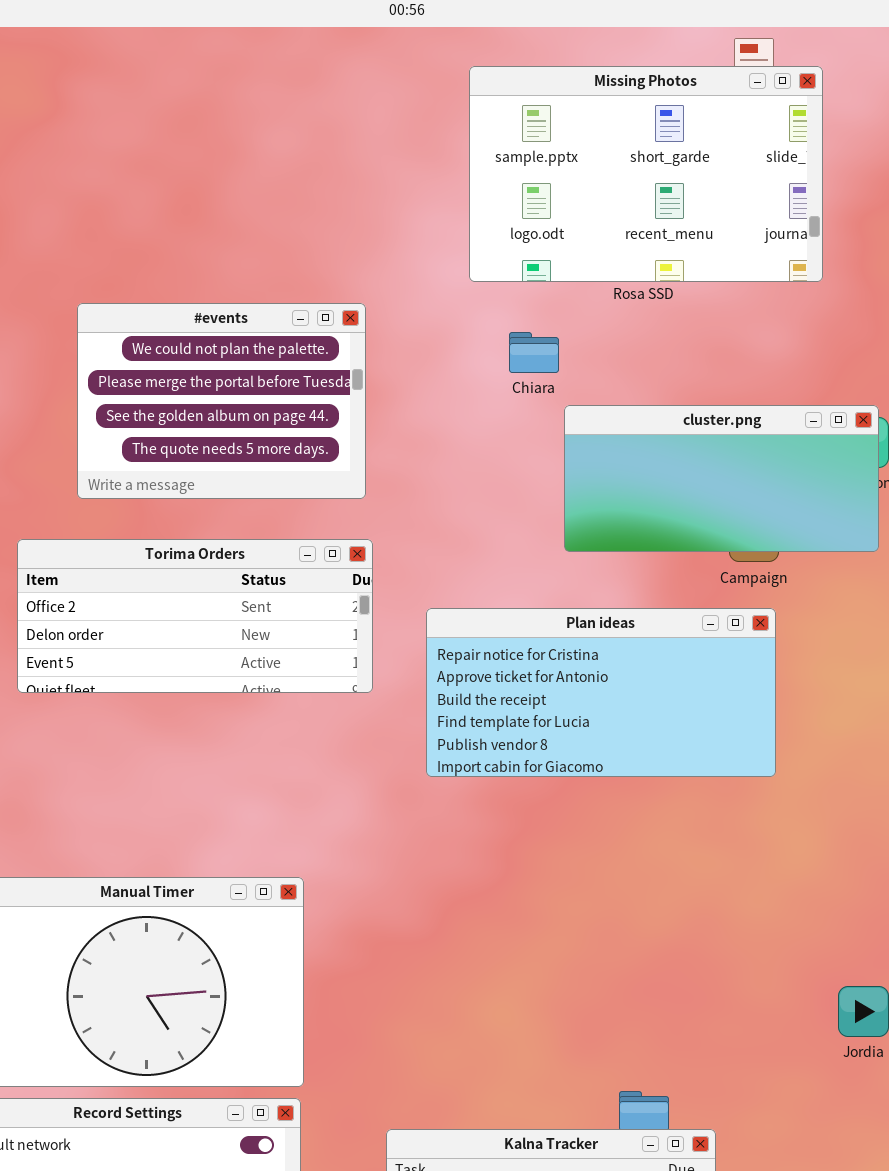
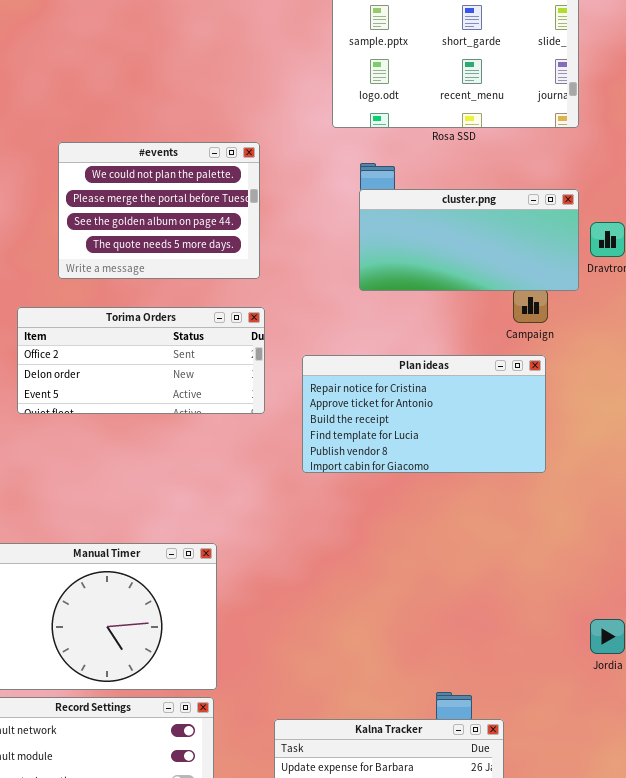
cluster.png: [564,405,879,552] -> [359,189,579,291], moved

